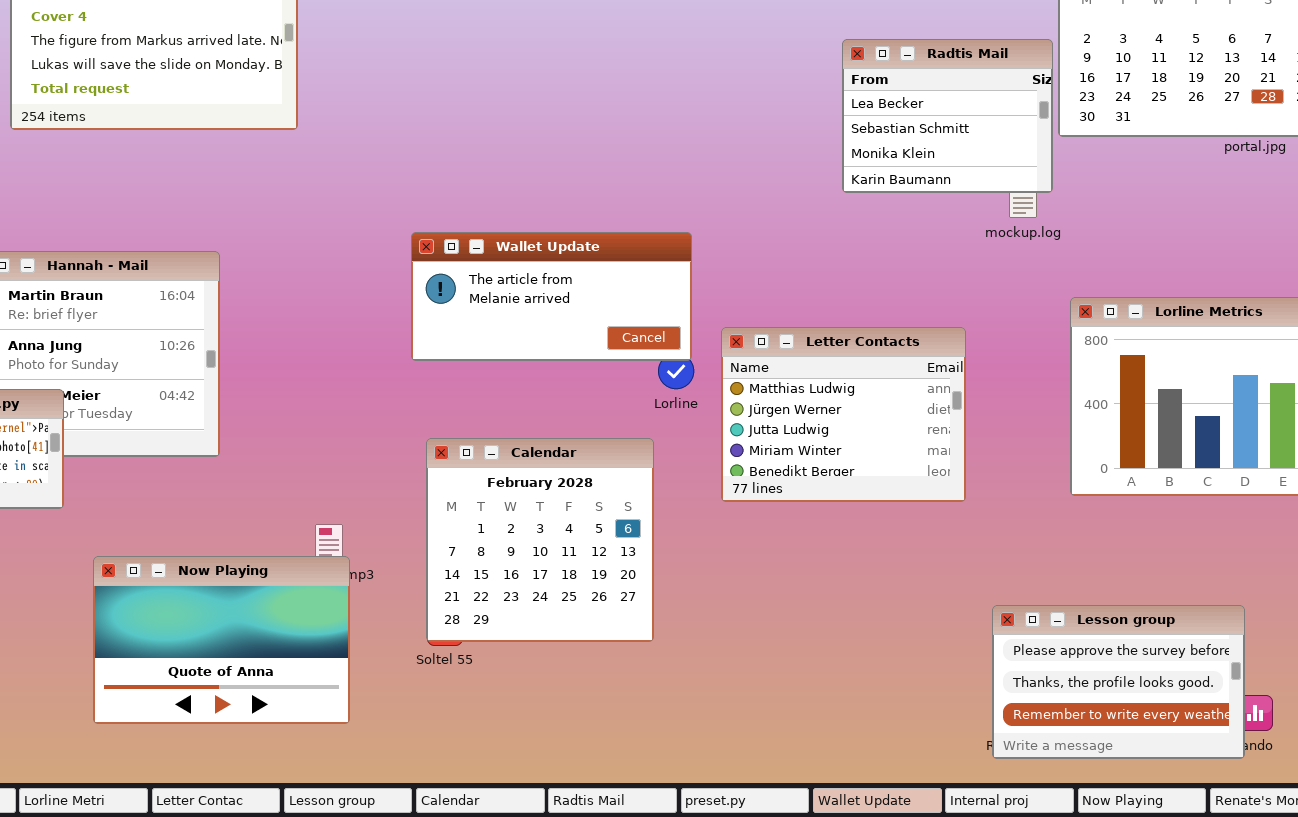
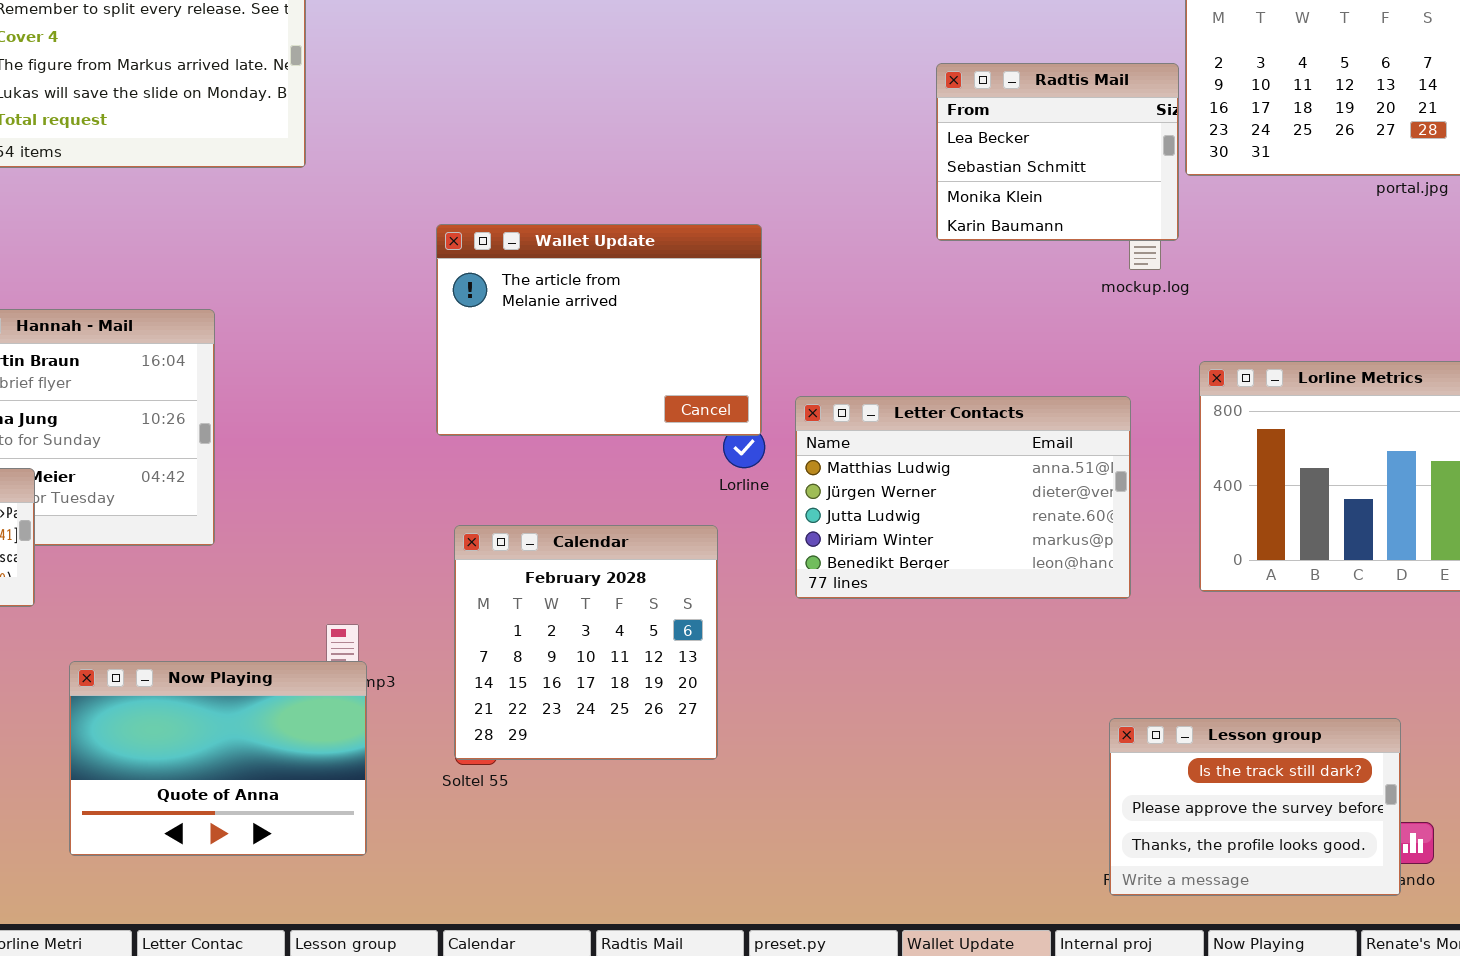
Wallet Update: [411,232,692,361] -> [436,224,762,436], resized
Letter Contacts: [721,327,966,502] -> [795,396,1131,599], resized
Lesson group: [992,605,1245,759] -> [1109,718,1401,896], scrolled up 1 row

